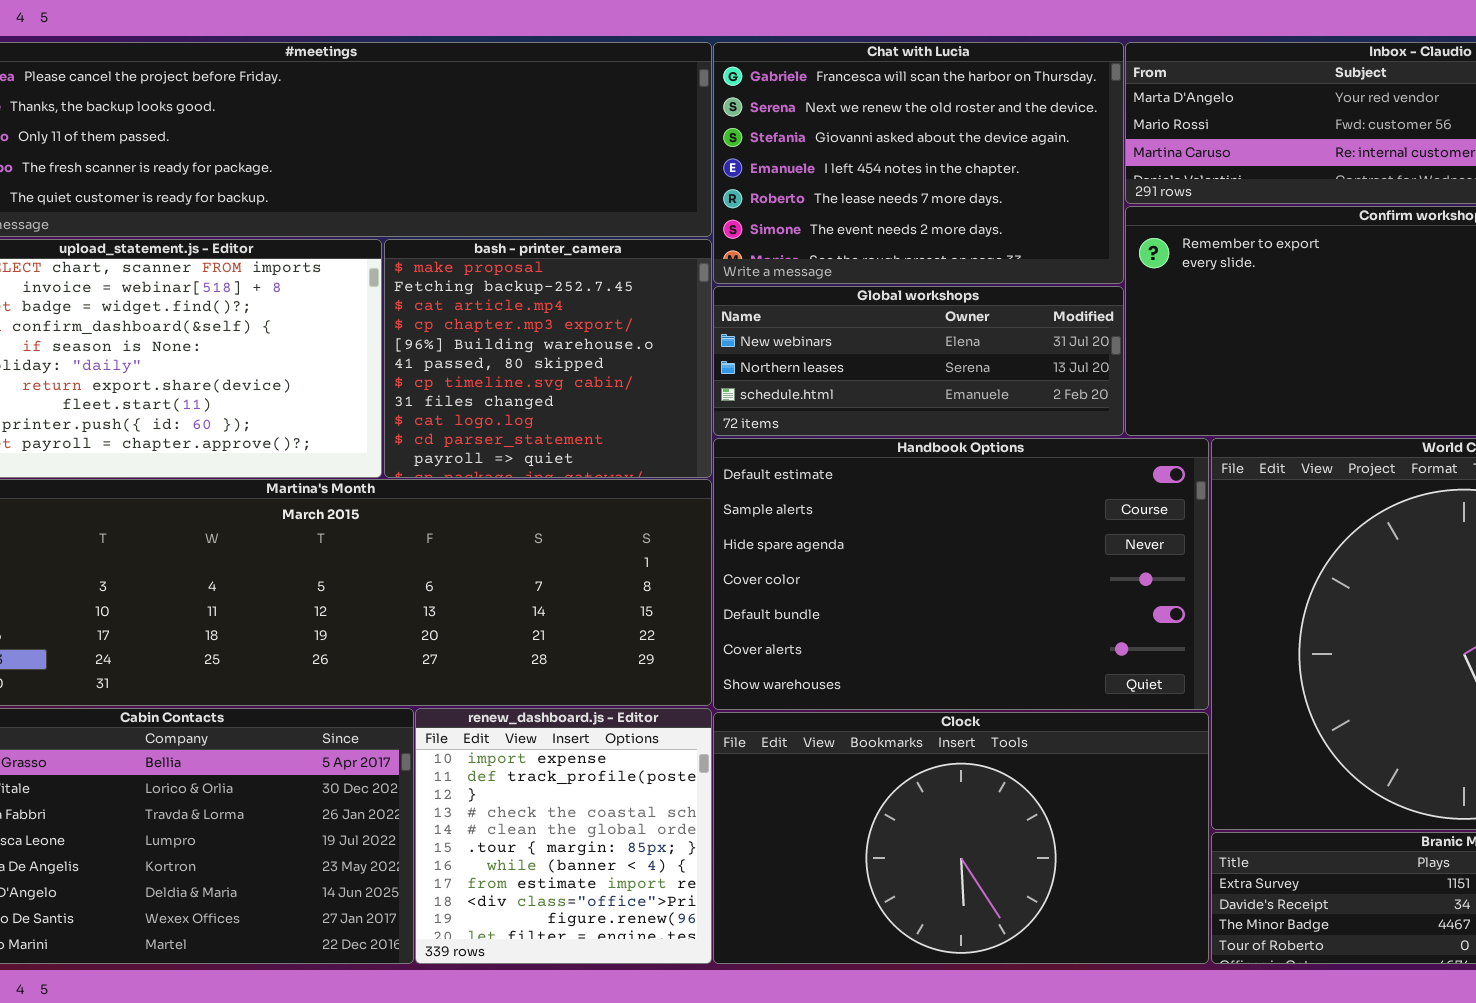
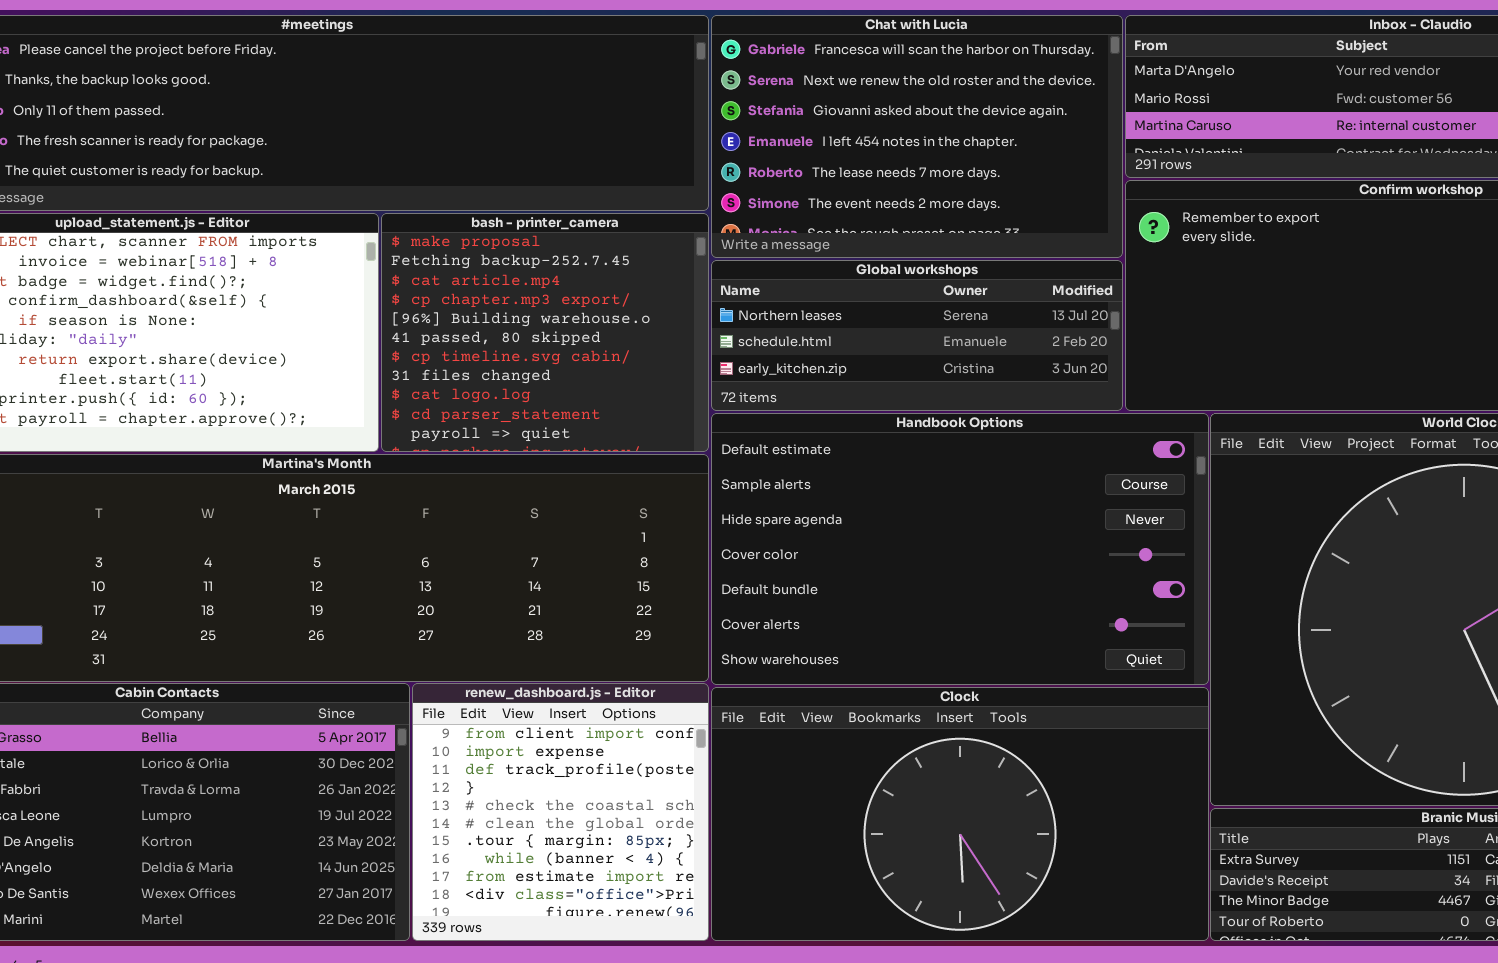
Global workshops: [713,286,1124,436] -> [711,260,1123,411], scrolled down 1 row
renew_dashboard.js - Editor: [415,708,712,964] -> [412,683,709,941], scrolled up 1 row

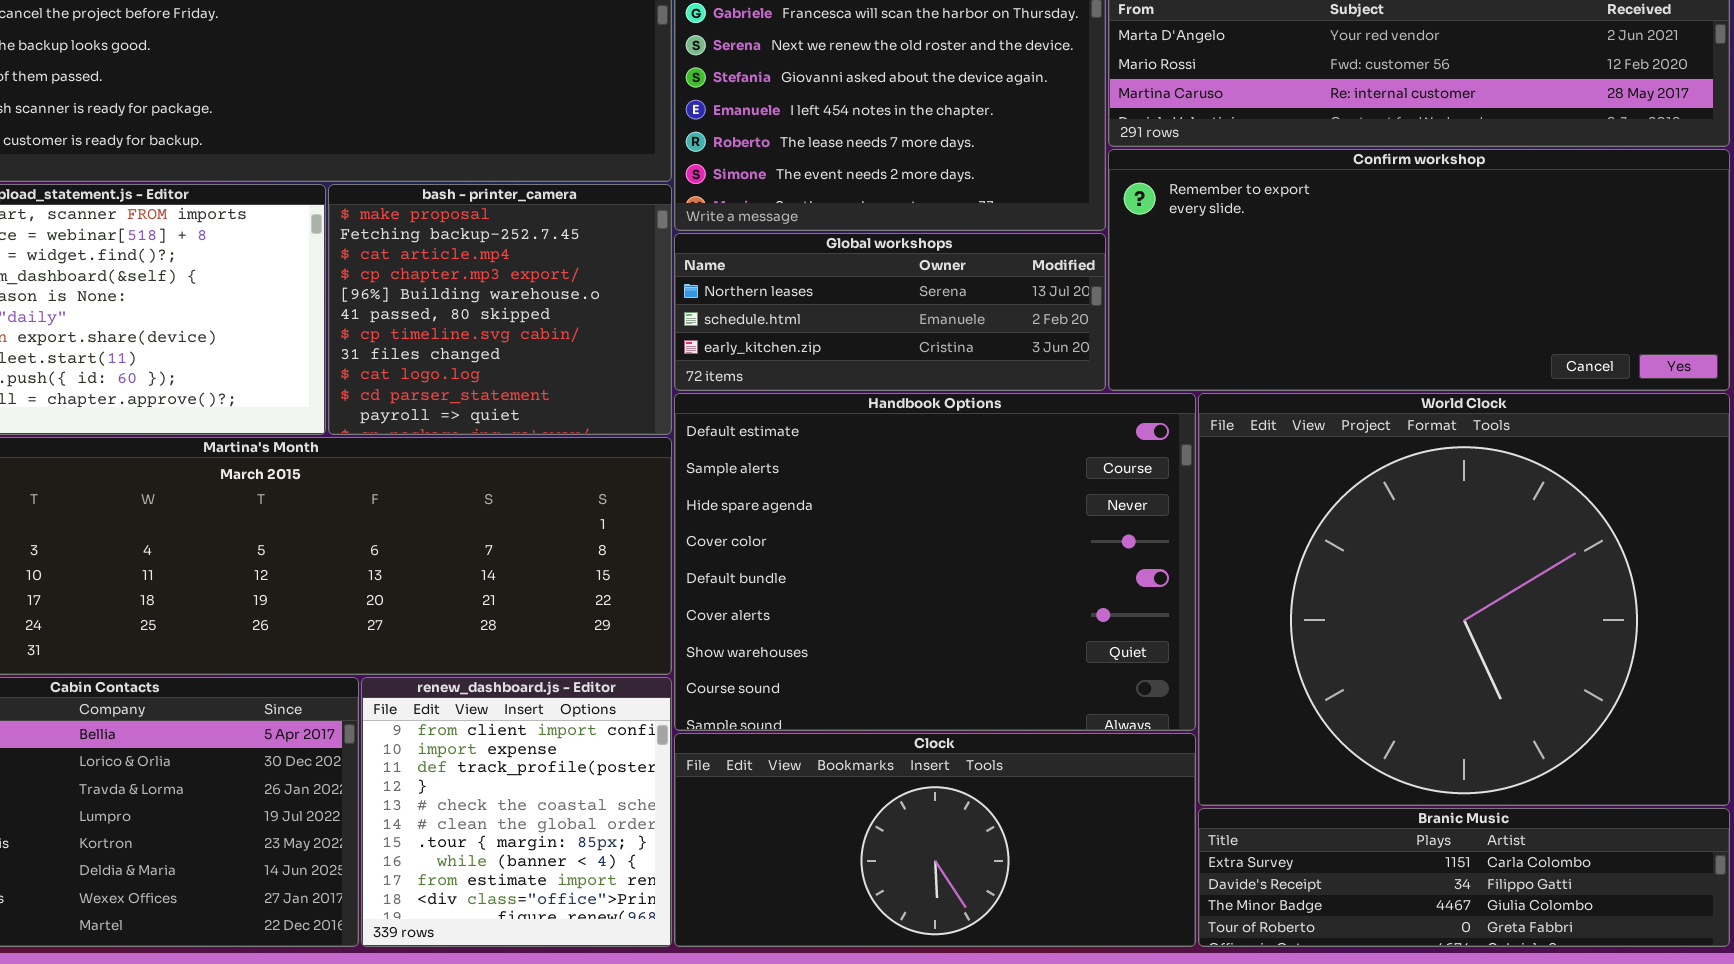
Handbook Options: [711,413,1209,685] -> [674,393,1196,731], resized
Clock: [711,687,1209,941] -> [674,733,1196,947], resized

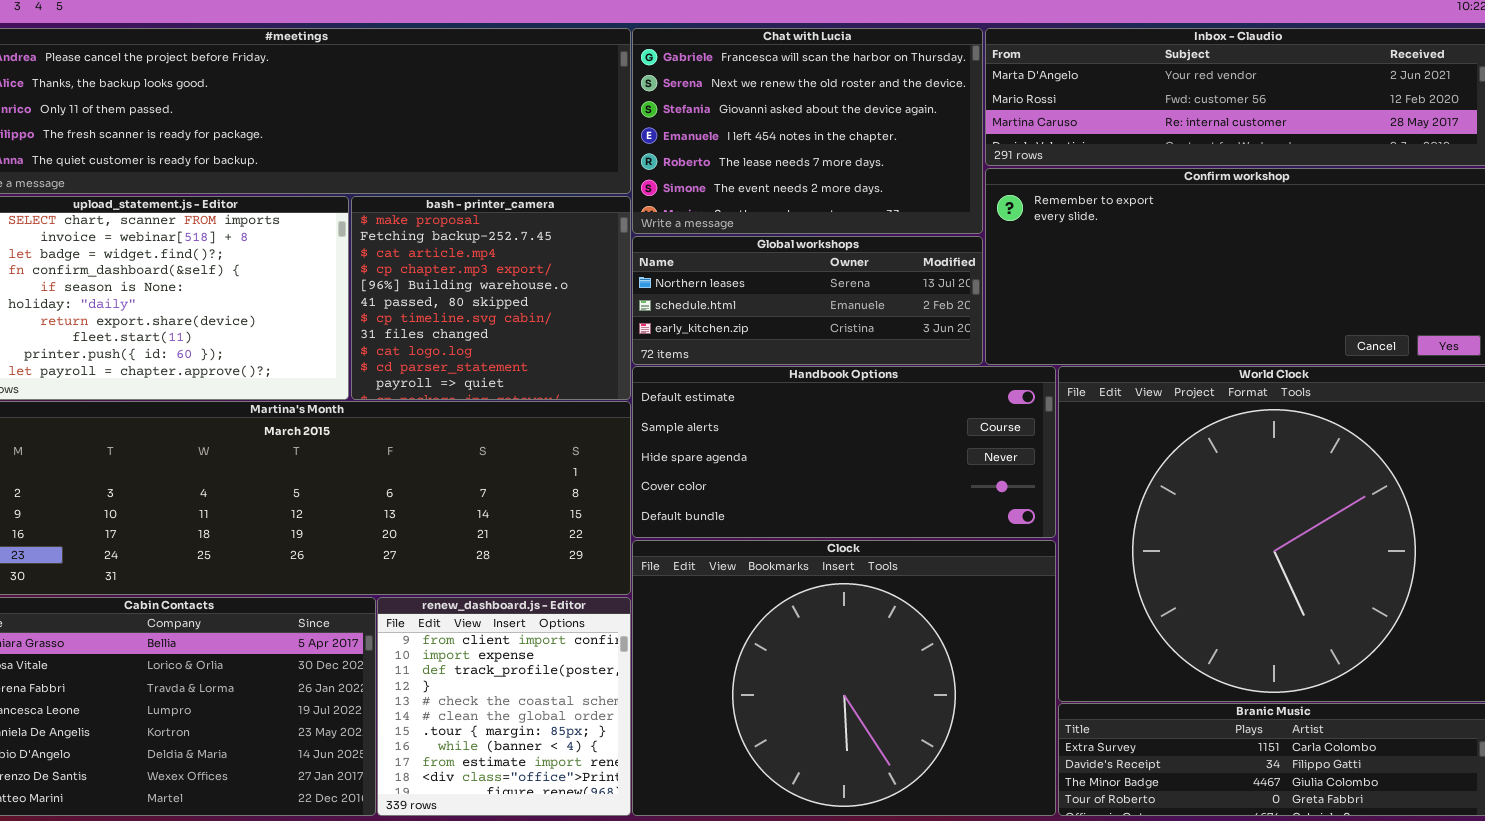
Handbook Options: [674,393,1196,731] -> [632,366,1056,538], resized
Clock: [674,733,1196,947] -> [632,540,1056,816], resized

